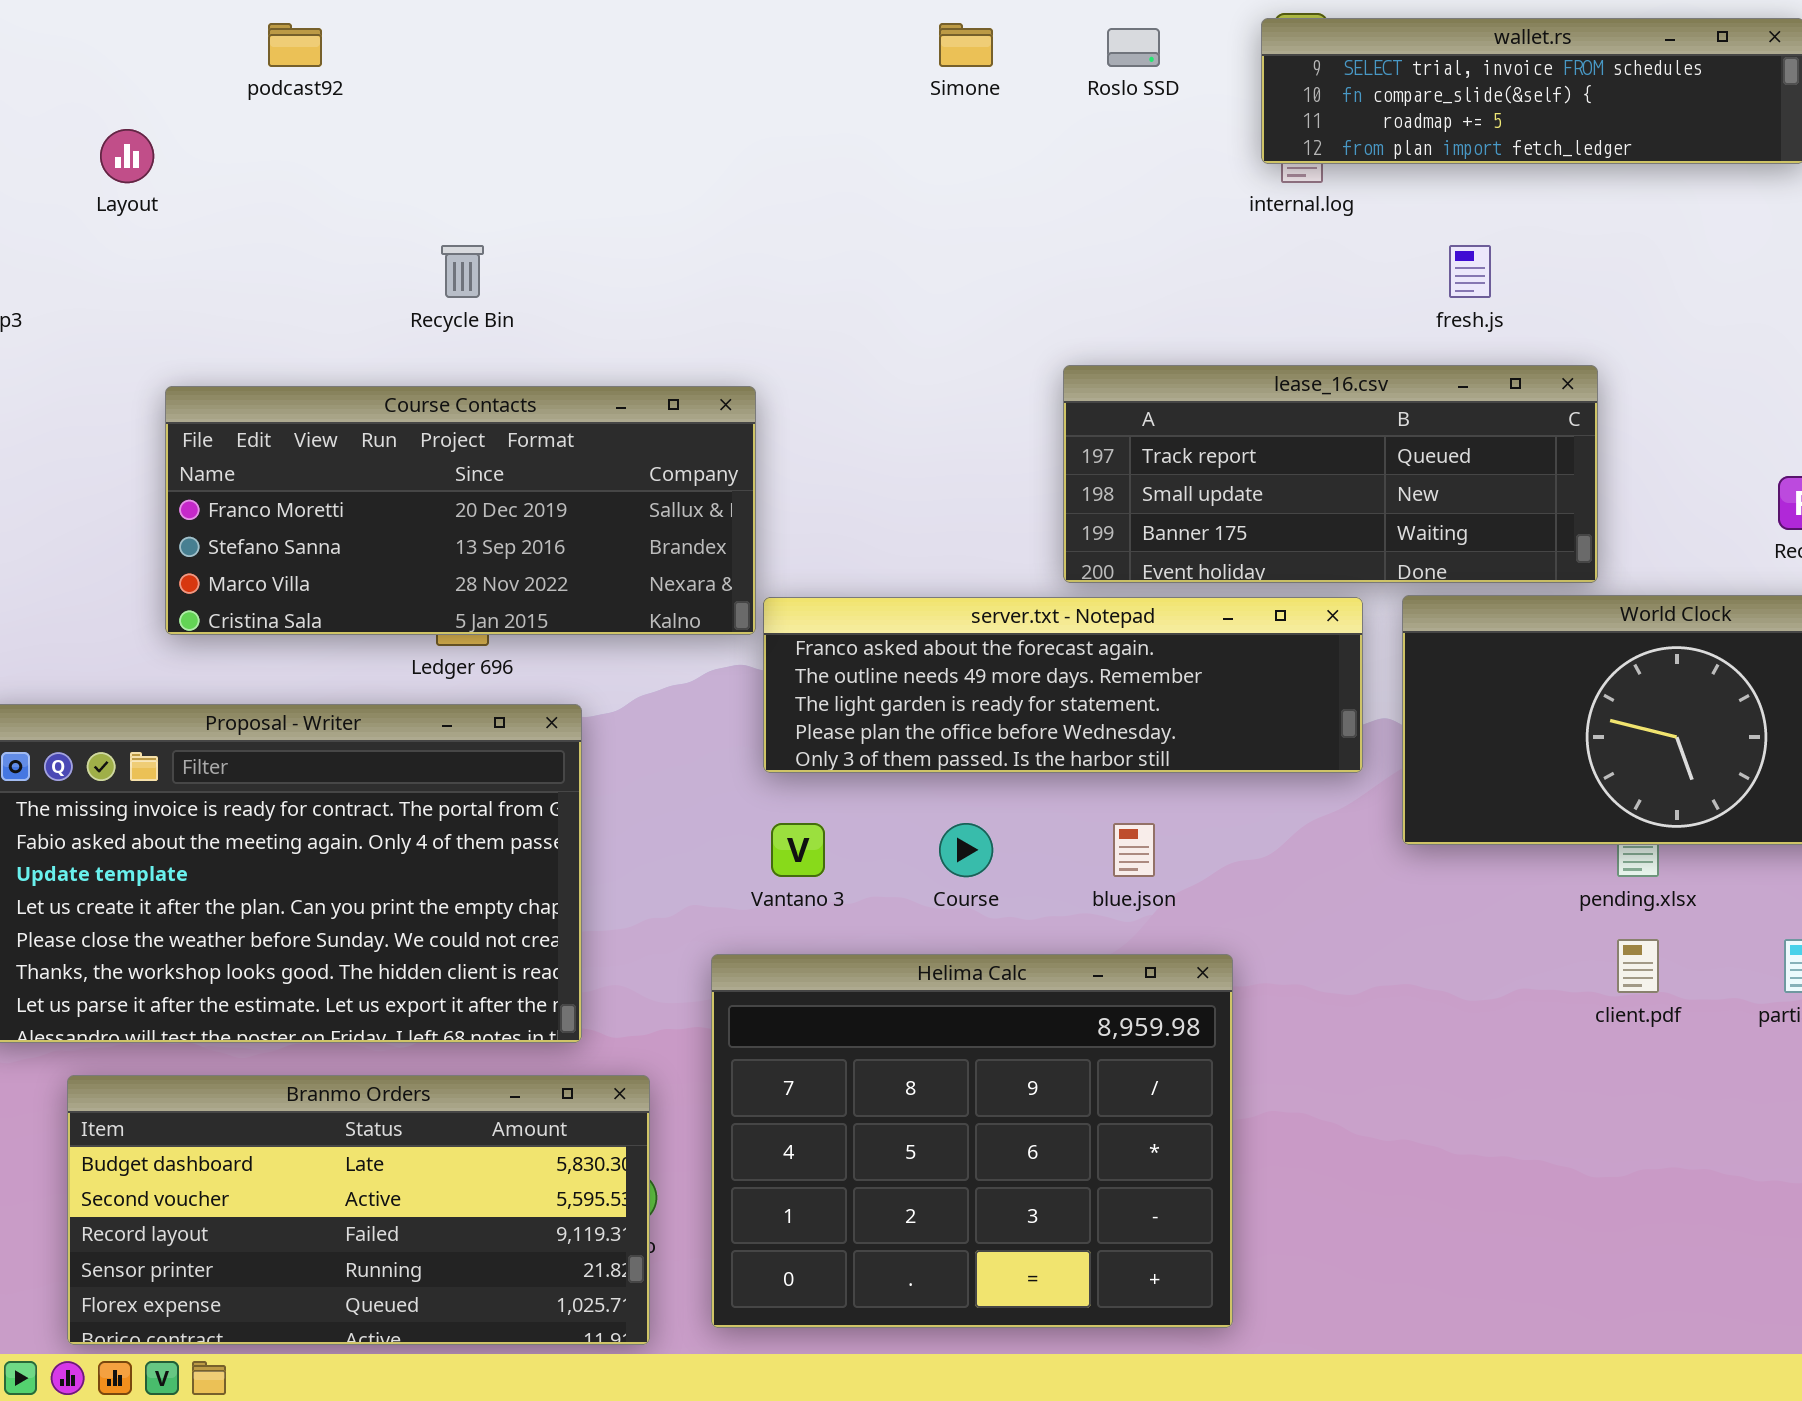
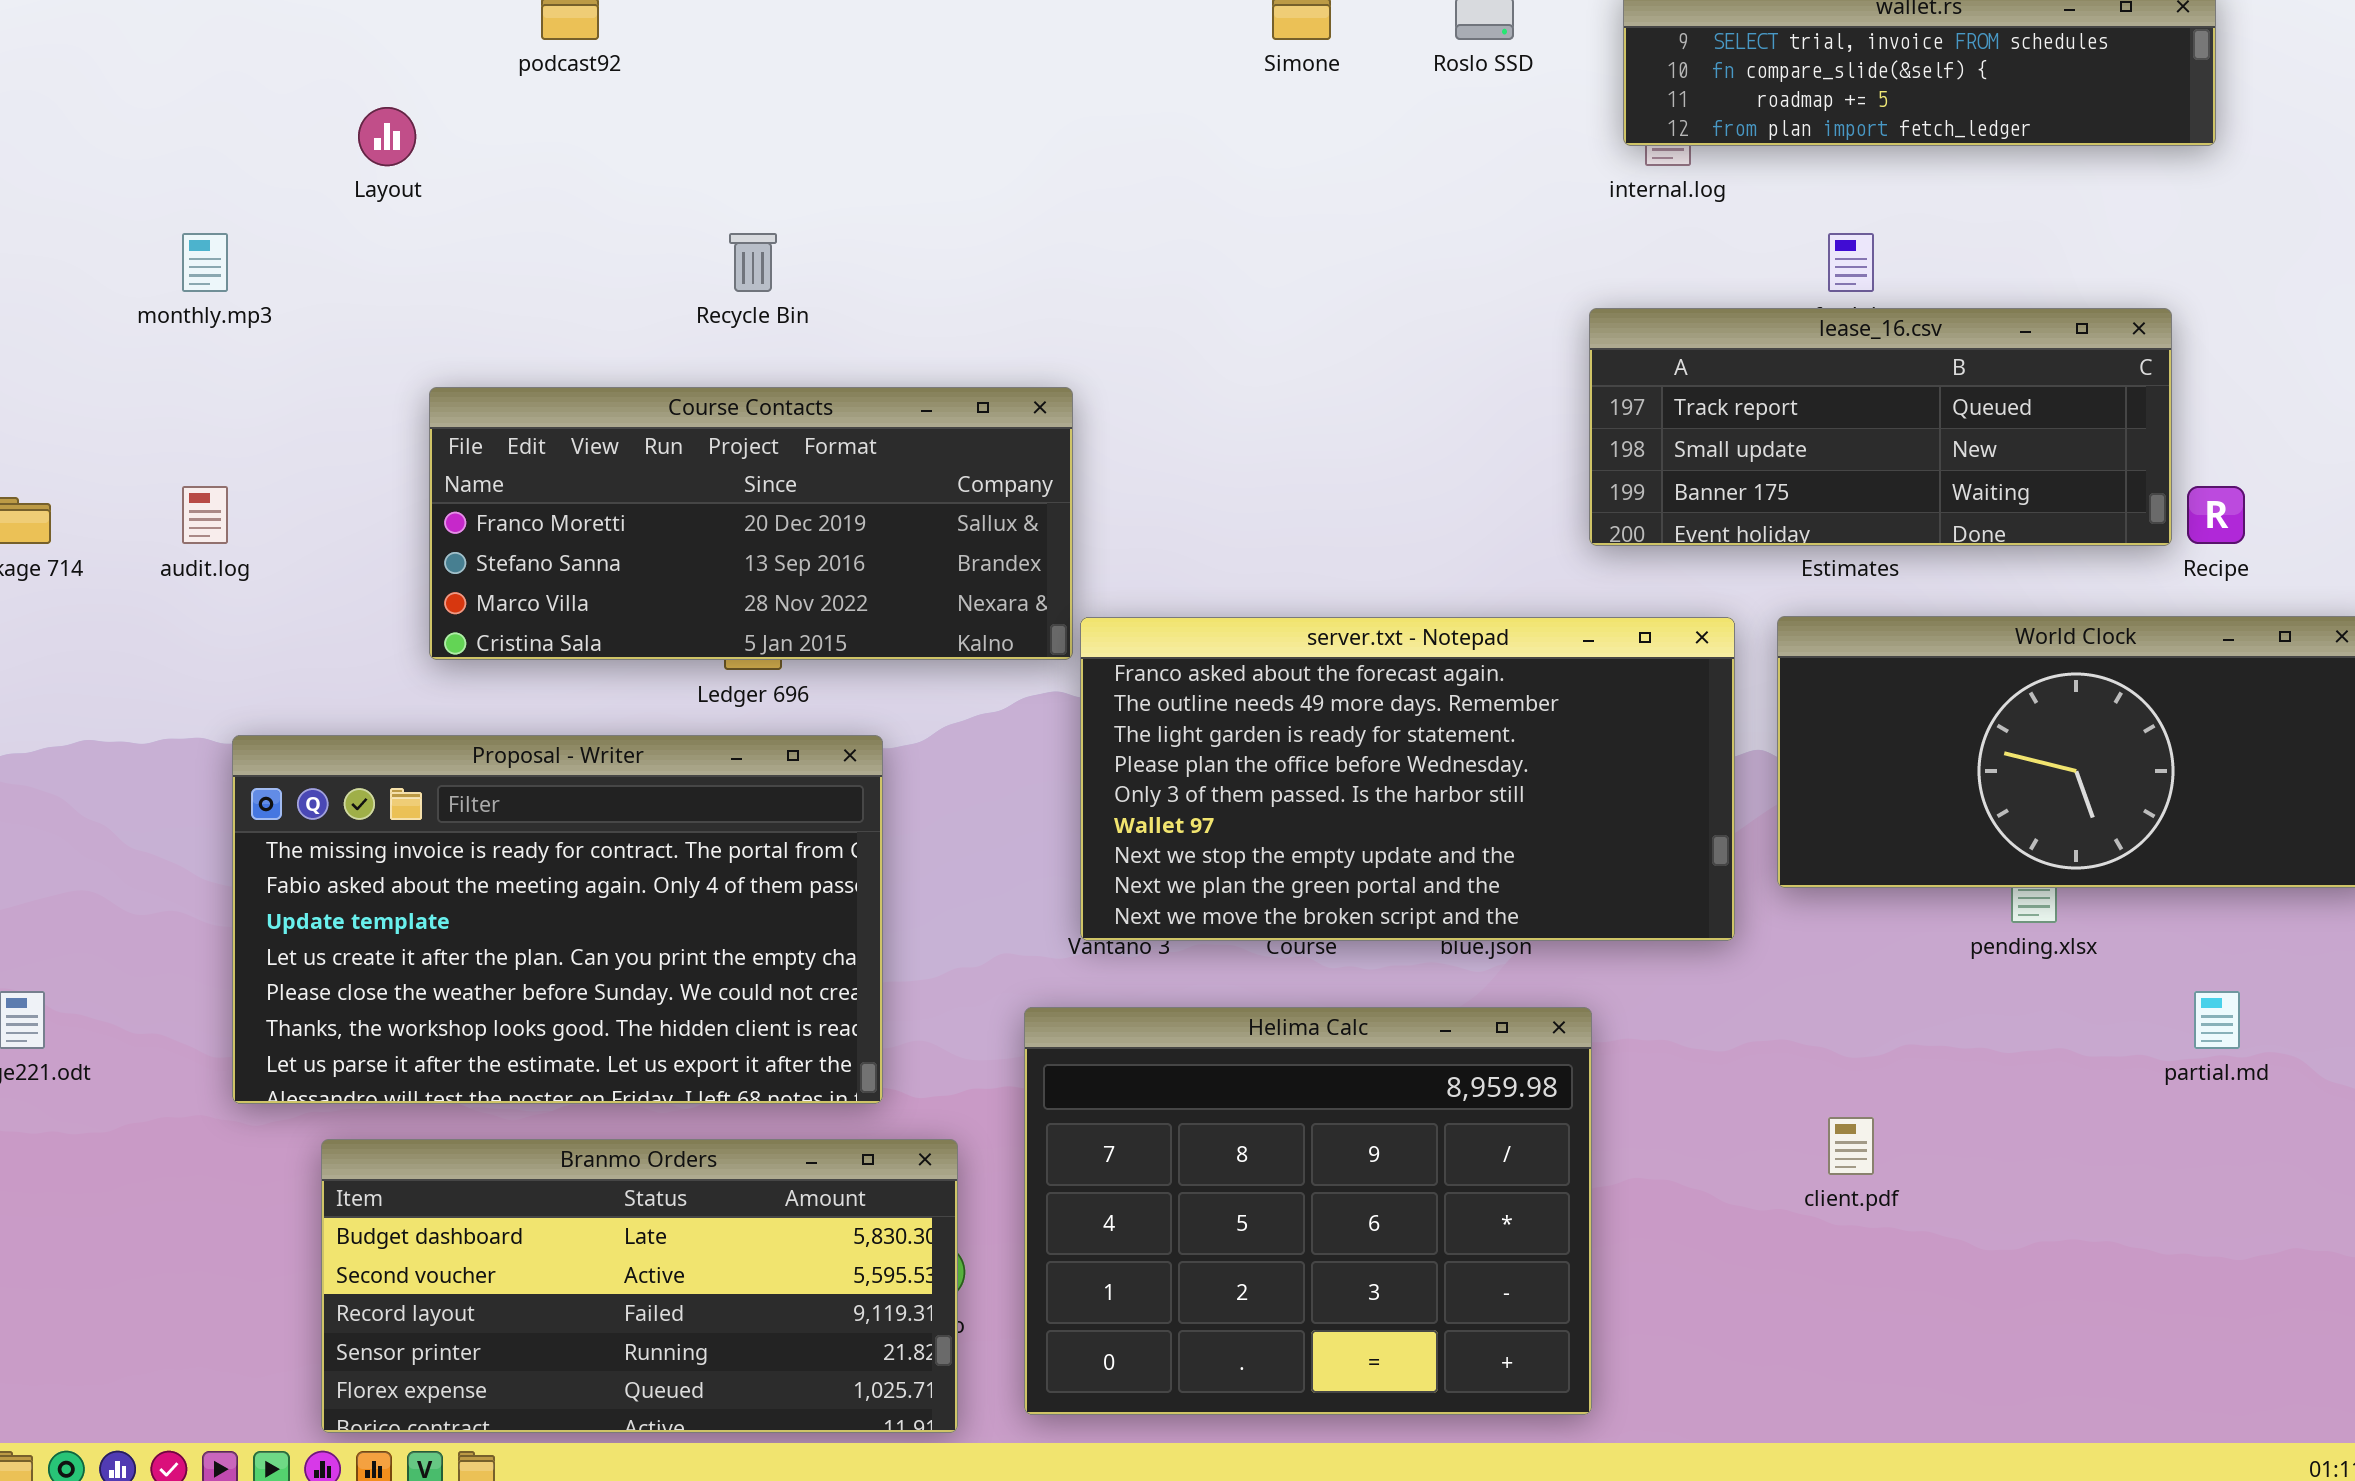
lease_16.csv: [1063,365,1598,583] -> [1589,308,2172,546], moved
server.txt - Notepad: [763,597,1363,773] -> [1080,617,1735,941], resized
client.pdf: [1617,939,1659,993] -> [1828,1117,1874,1175], moved

